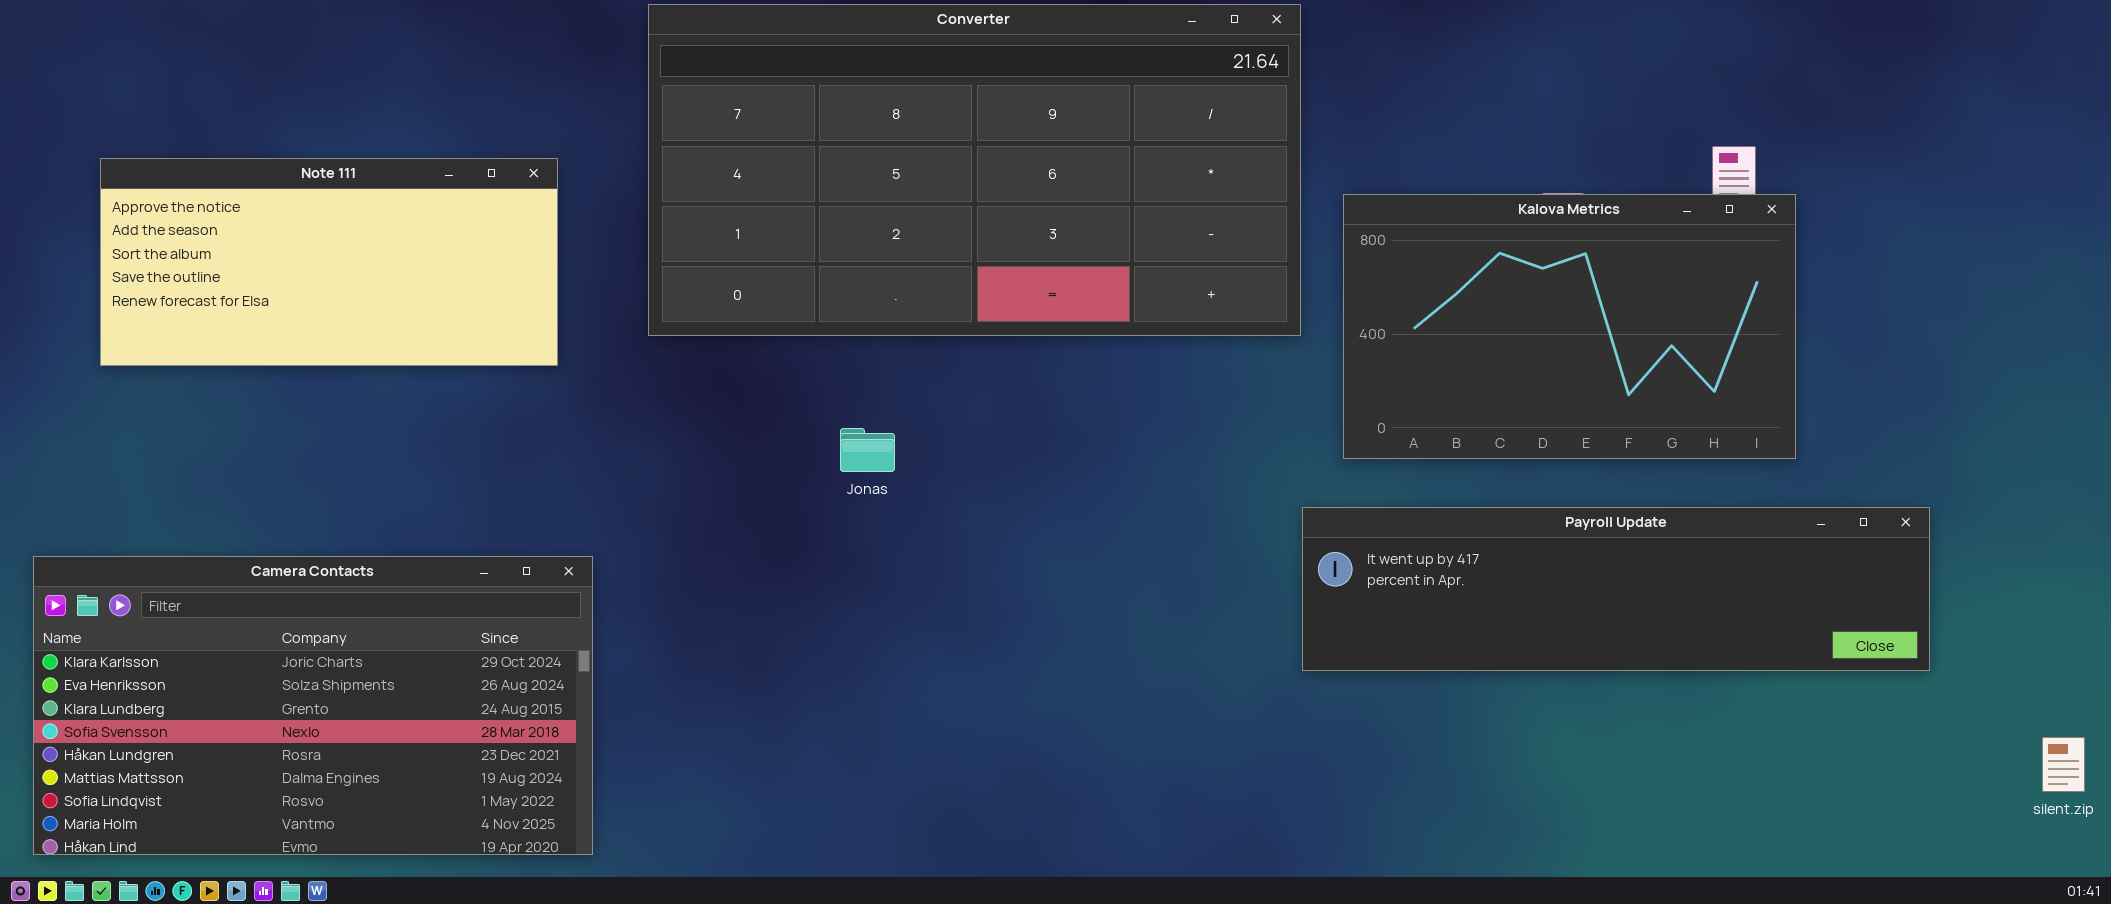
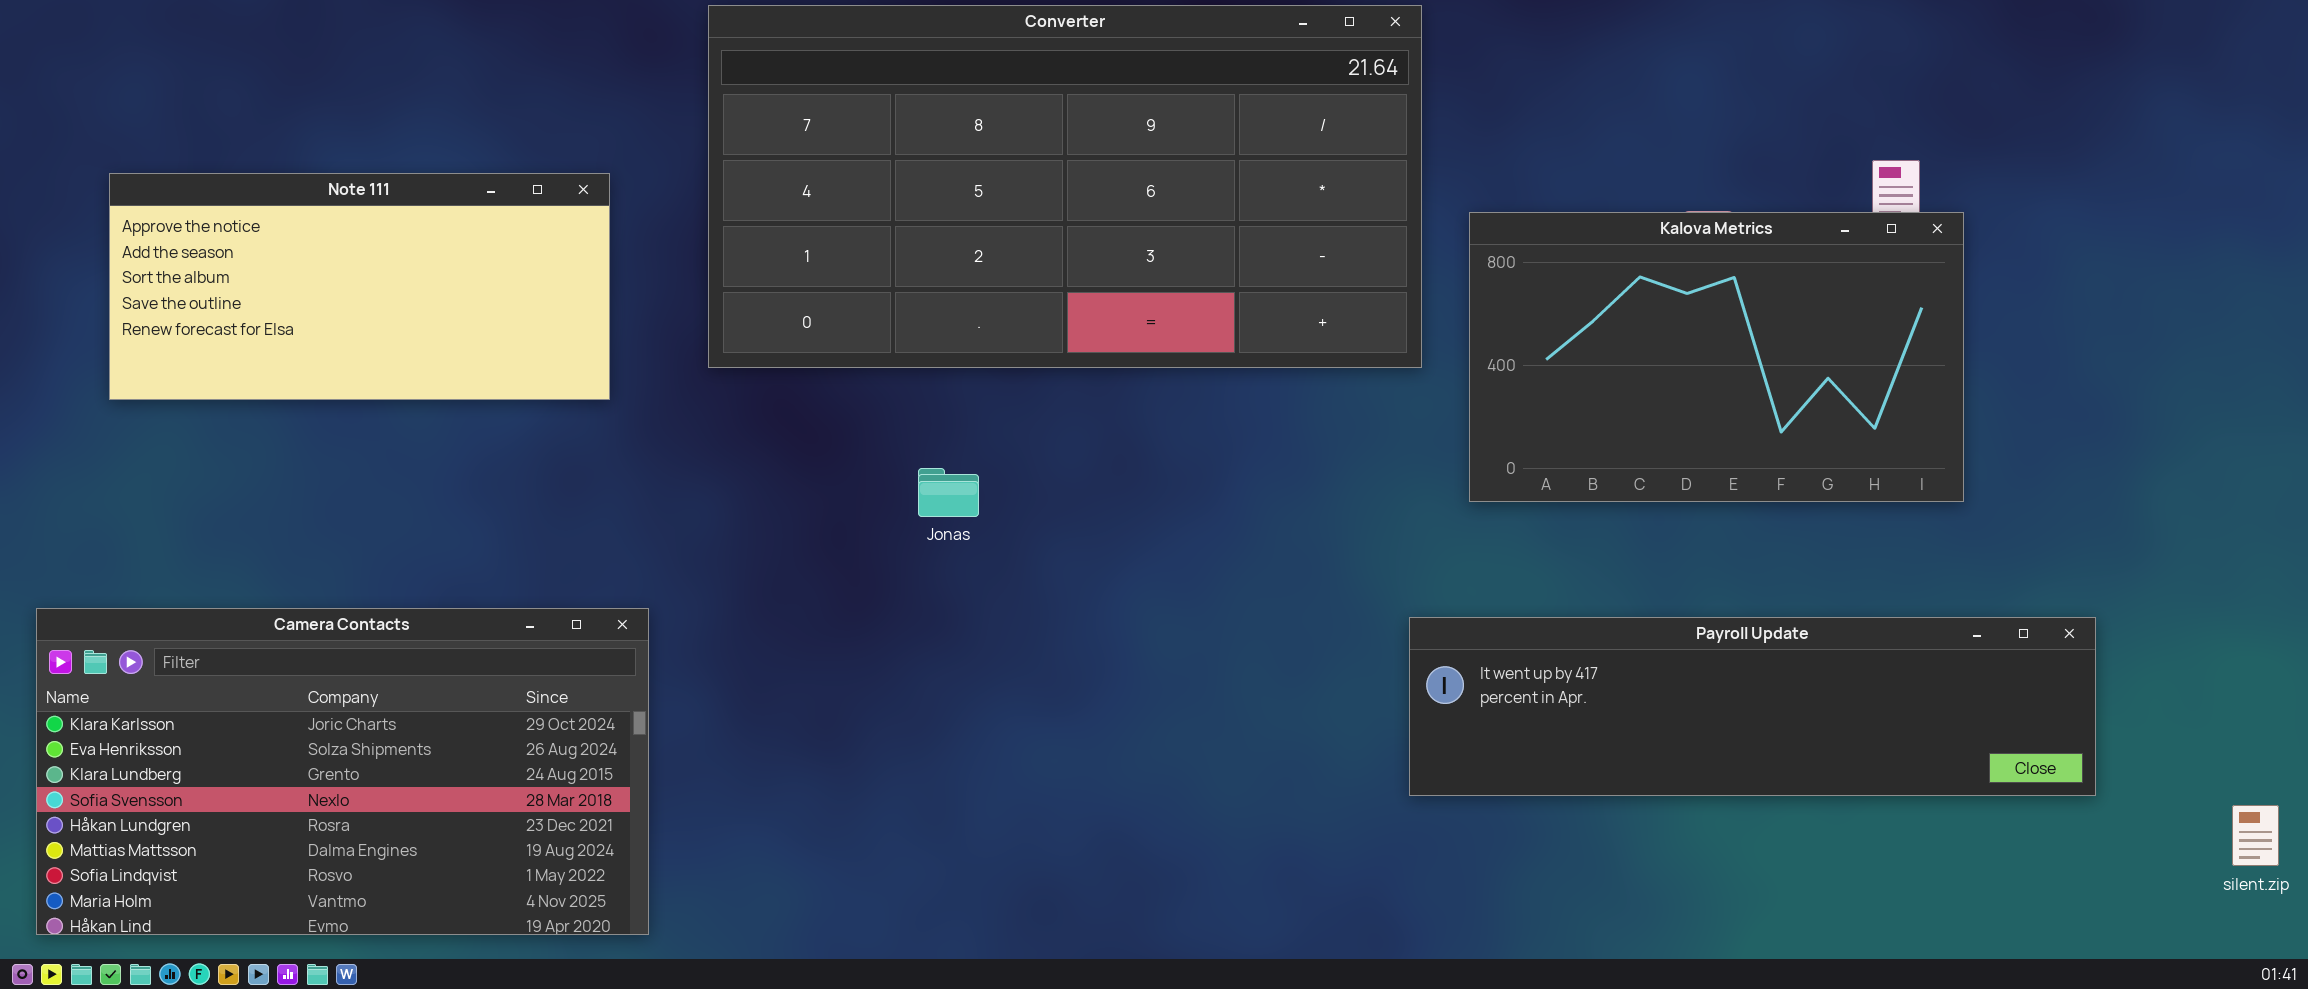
Payroll Update: [1302,507,1930,671] -> [1409,617,2096,796], moved

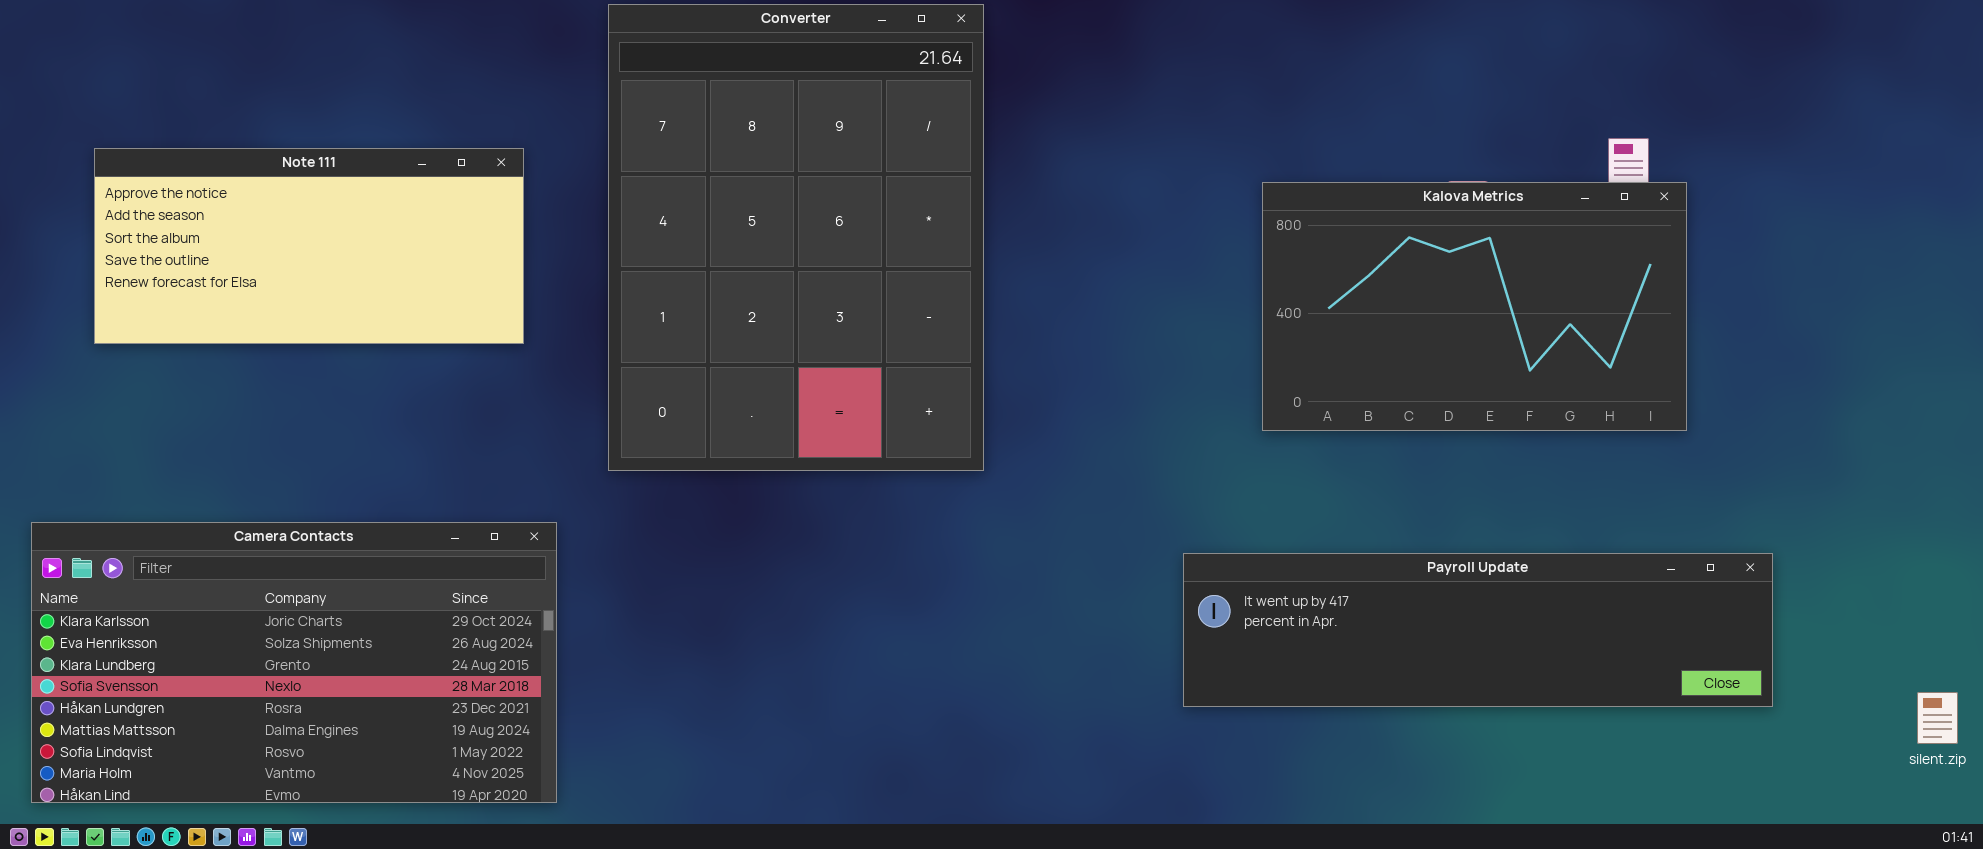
Converter: [708,5,1422,368] -> [608,4,984,471], resized
Payroll Update: [1409,617,2096,796] -> [1183,553,1773,707], moved

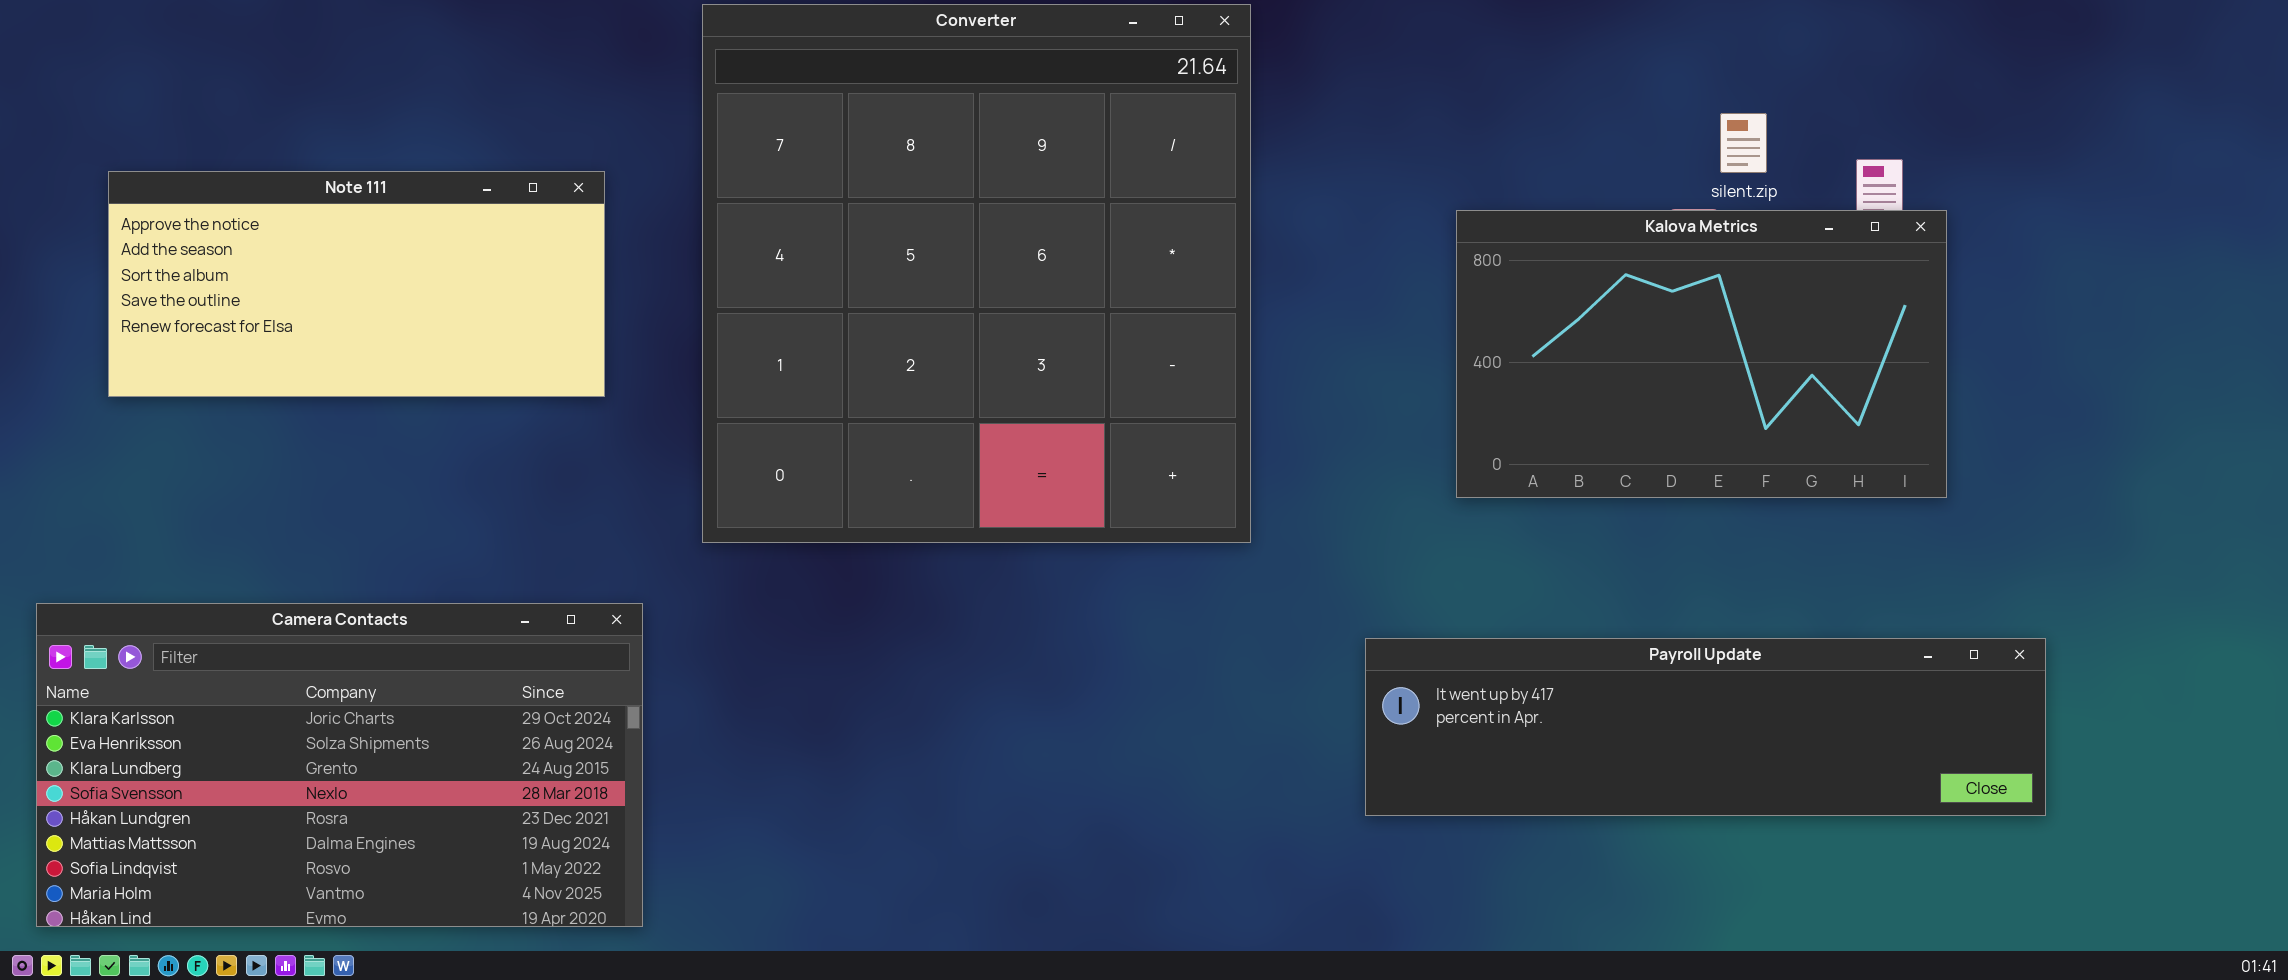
Converter: [608,4,984,471] -> [702,4,1251,543], resized
silent.zip: [1917,692,1958,744] -> [1720,113,1767,173], moved

